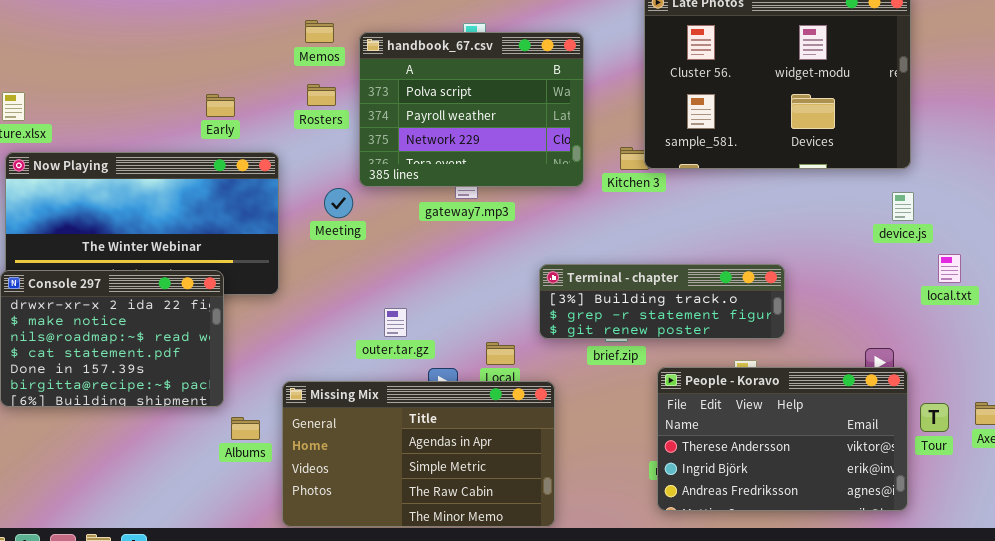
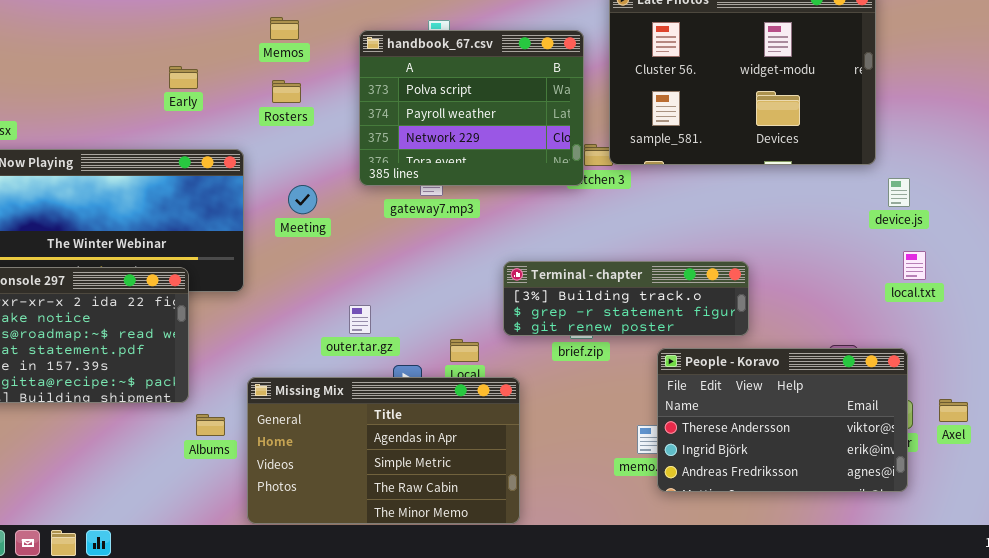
handbook_67.csv: [359,32,584,187] -> [359,30,584,186], moved
Early: [206,94,235,117] -> [169,66,198,89], moved
device.js: [892,192,914,221] -> [888,178,910,207], moved
People - Koravo: [657,367,908,511] -> [657,348,908,492], moved

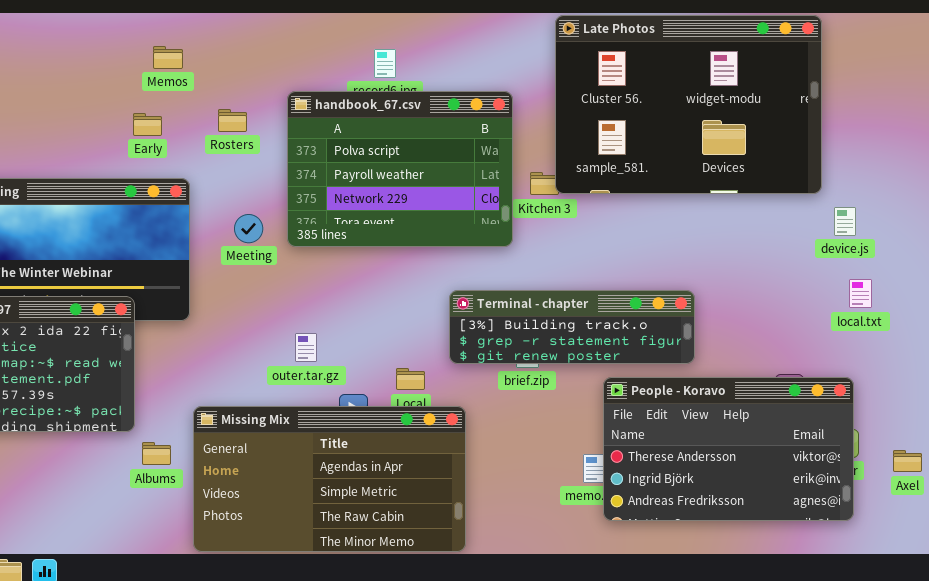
Memos: [270,17,299,40] -> [153,46,183,69], moved
handbook_67.csv: [359,30,584,186] -> [287,91,513,247], moved
Early: [169,66,198,89] -> [133,113,162,136], moved
Axel: [939,399,968,422] -> [893,450,922,472], moved

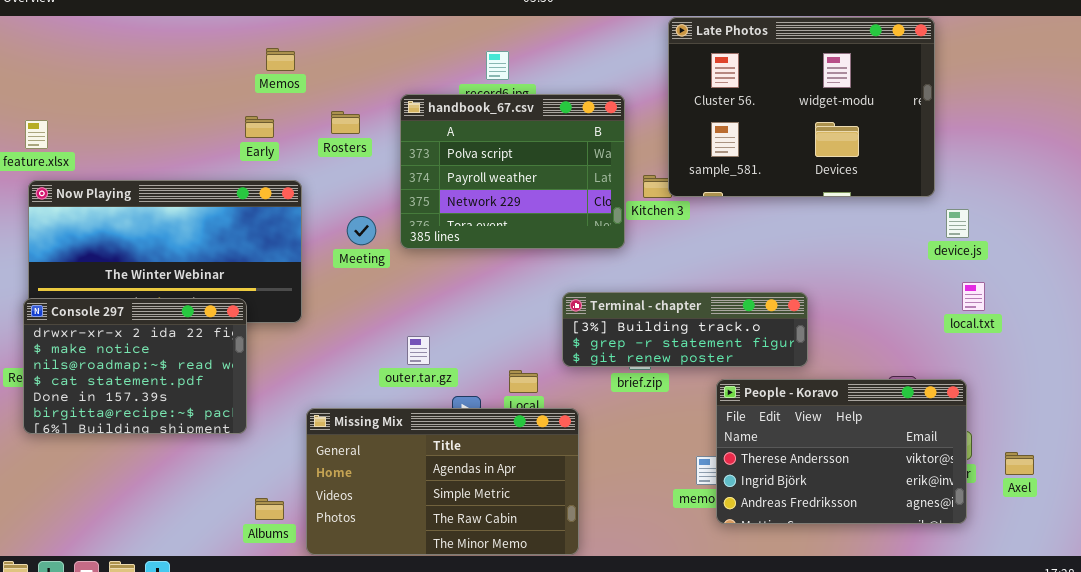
Albums: [142,442,171,465] -> [255,498,284,520], moved

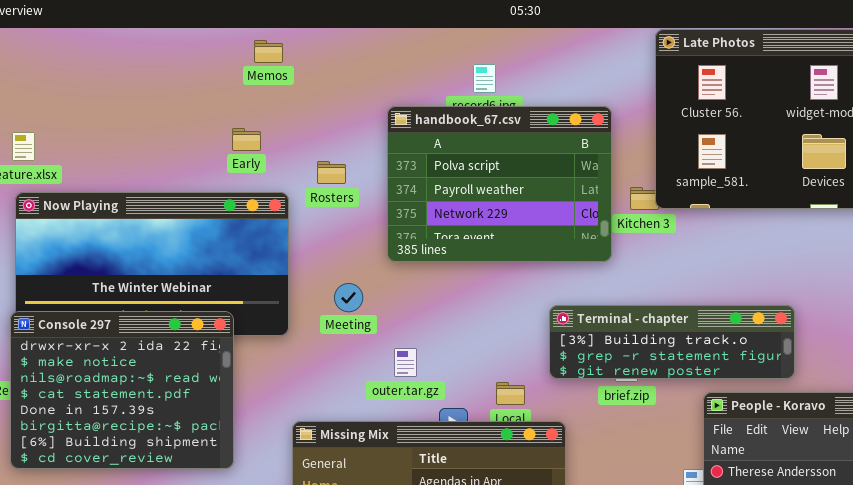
Memos: [266,48,295,71] -> [254,40,283,63], moved
Rosters: [331,111,360,134] -> [317,161,346,184], moved
Meeting: [347,216,376,245] -> [334,283,363,312], moved
Console 297: [23,298,247,434] -> [10,311,234,469], resized

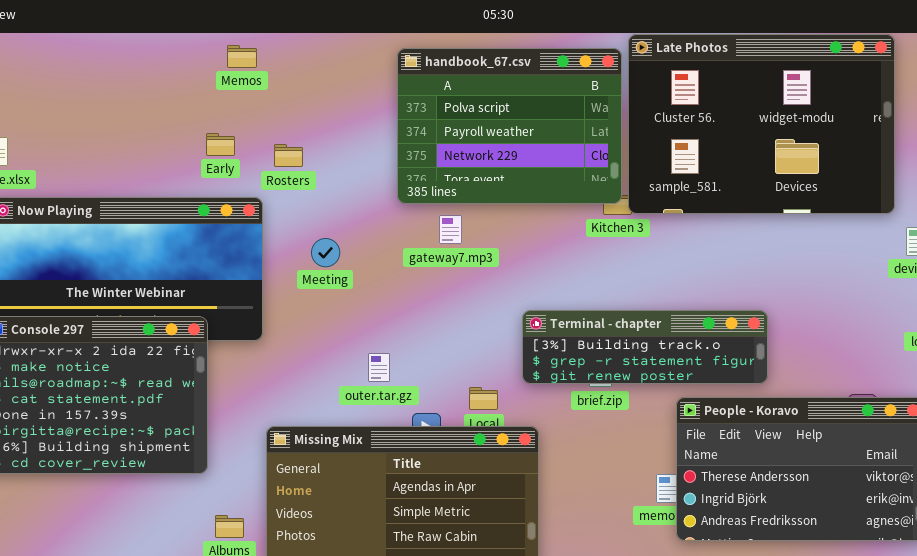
handbook_67.csv: [387,106,612,262] -> [397,48,622,204], moved
Rosters: [317,161,346,184] -> [274,144,303,167], moved
Meeting: [334,283,363,312] -> [311,238,340,267], moved

